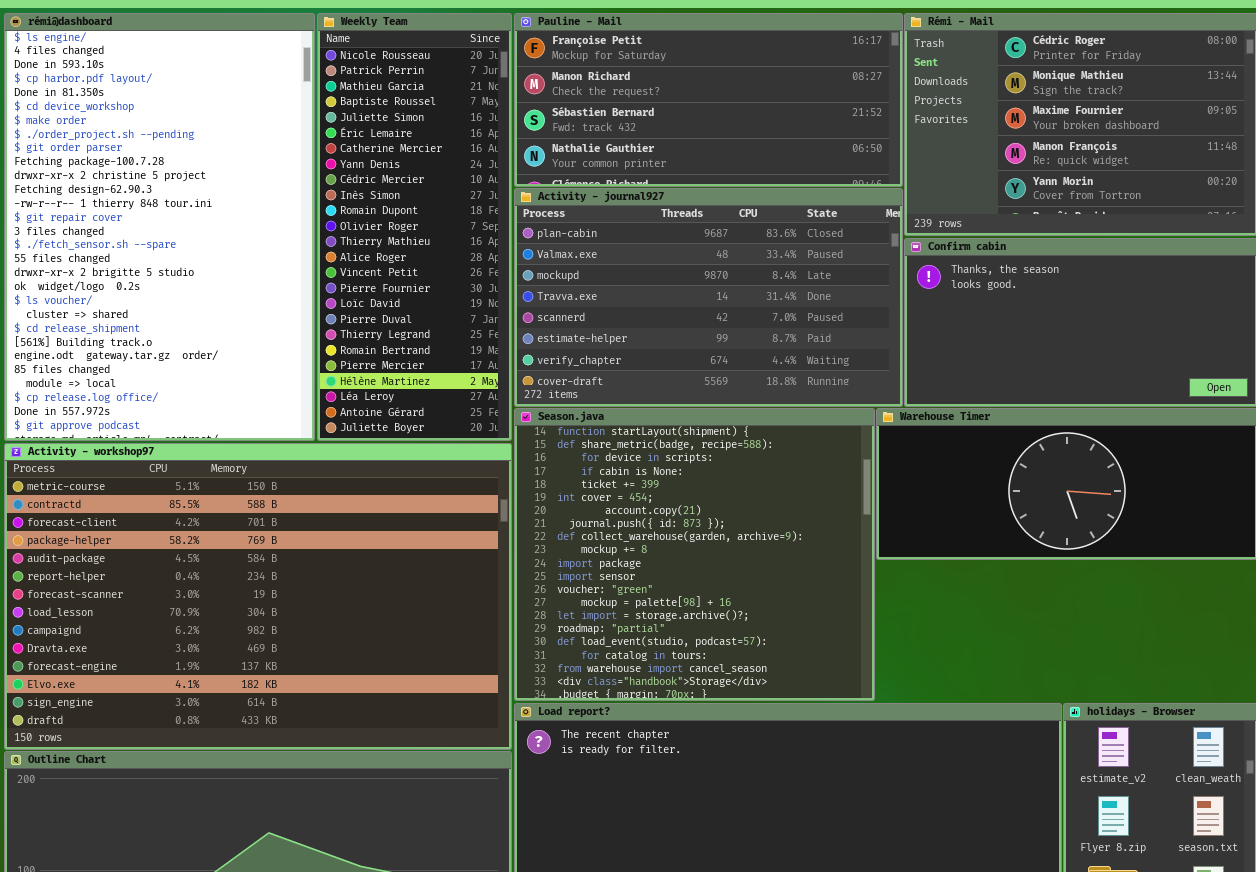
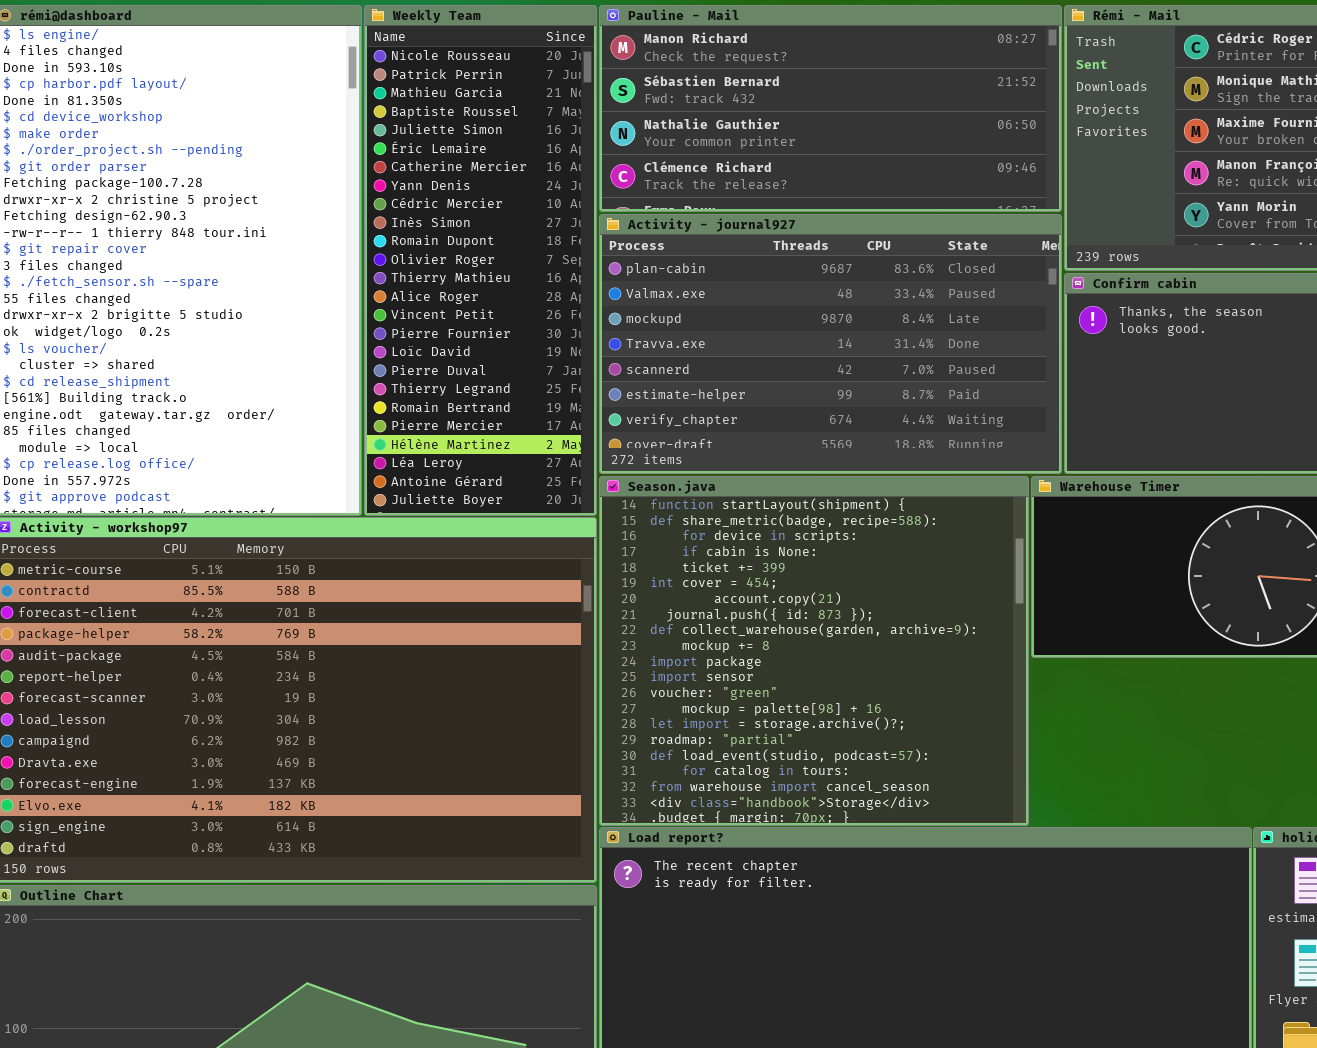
Pauline - Mail: [514,13,903,187] -> [599,5,1062,212], scrolled down 1 row

